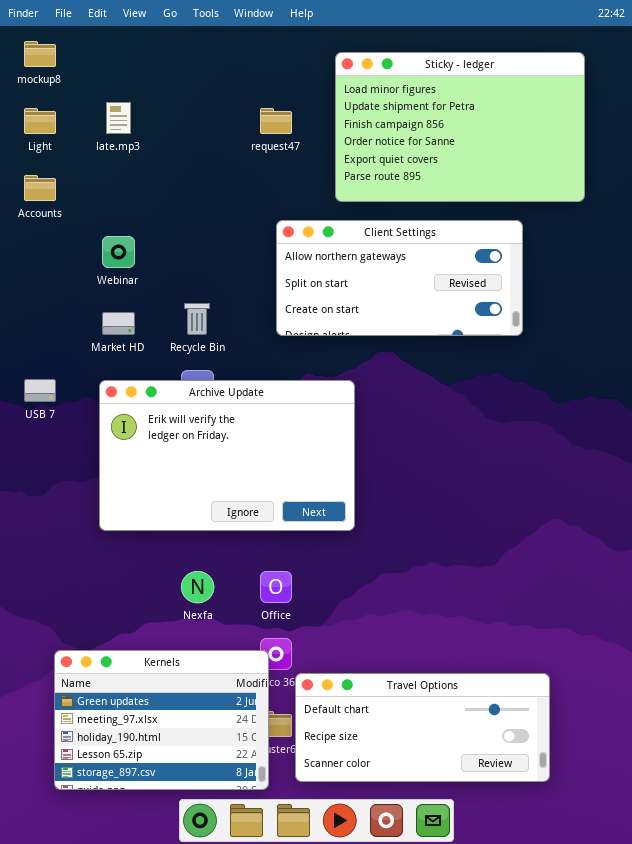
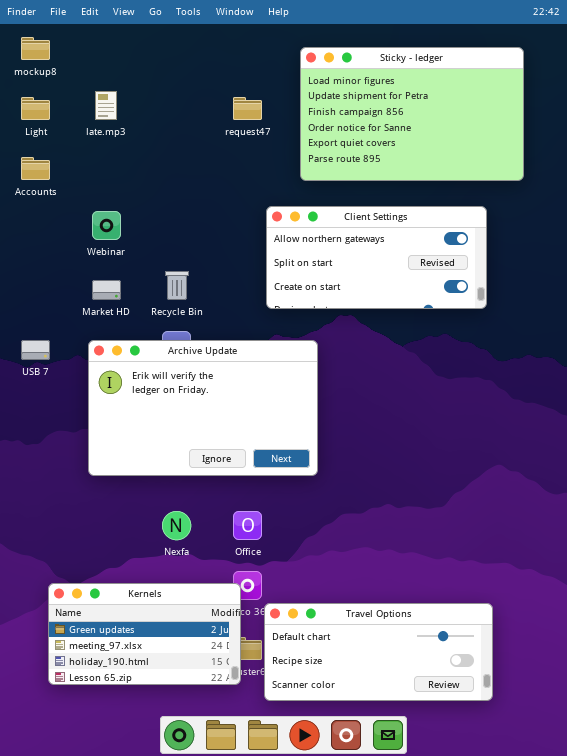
Client Settings: [276,220,523,336] -> [266,206,487,309], moved
Kernels: [54,650,269,790] -> [48,583,241,685], resized

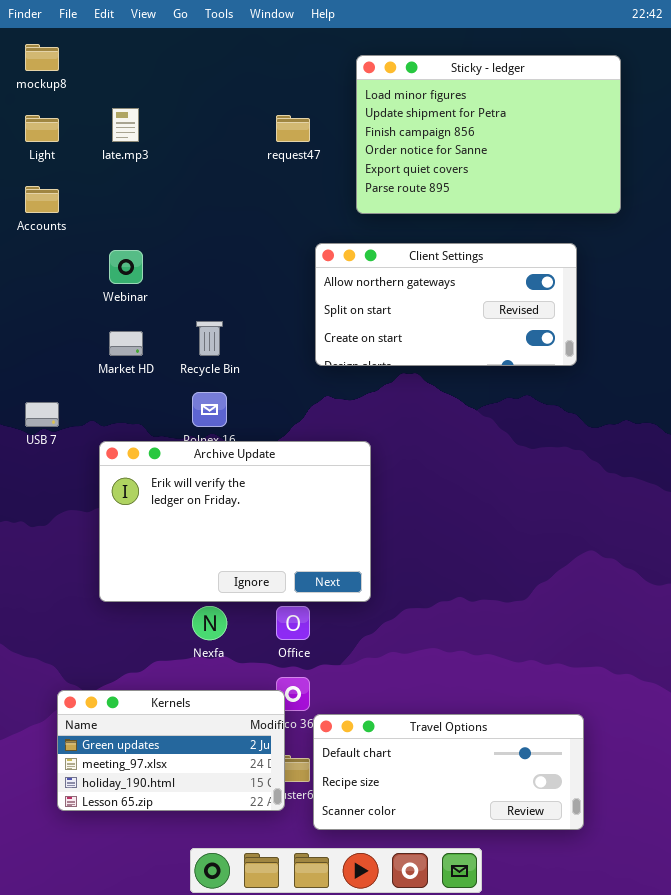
Archive Update: [88,340,318,476] -> [99,441,371,602], moved

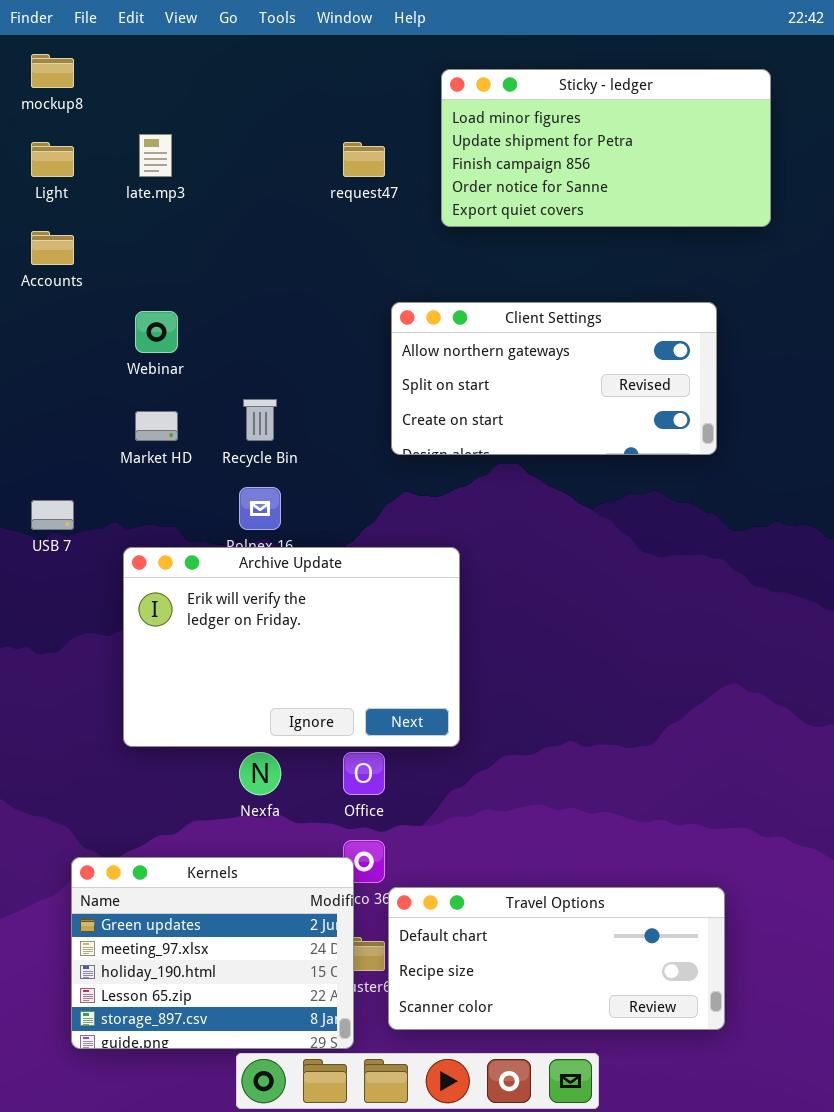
Sticky - ledger: [356,55,621,214] -> [441,69,771,227], resized
Kernels: [57,690,285,811] -> [71,857,354,1049], resized

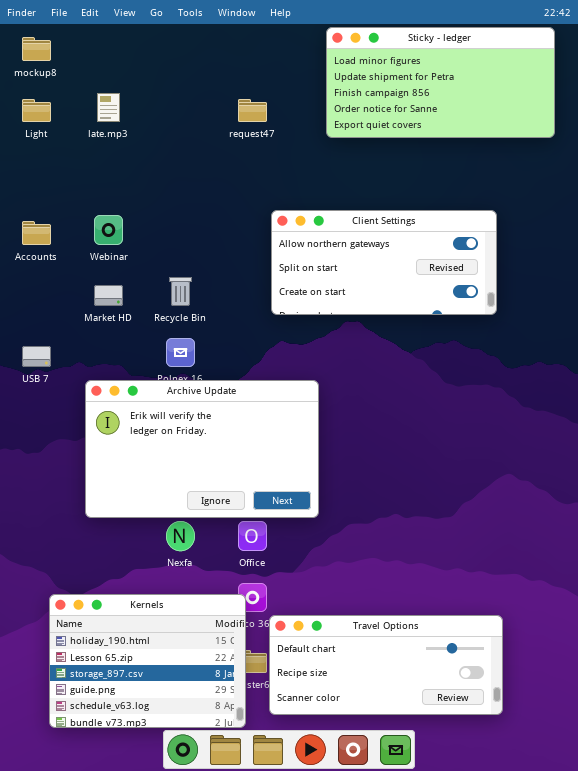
Sticky - ledger: [441,69,771,227] -> [326,27,555,138], moved
Accounts: [31,231,74,265] -> [22,221,51,245], moved
Kernels: [71,857,354,1049] -> [49,594,246,728], scrolled down 2 rows

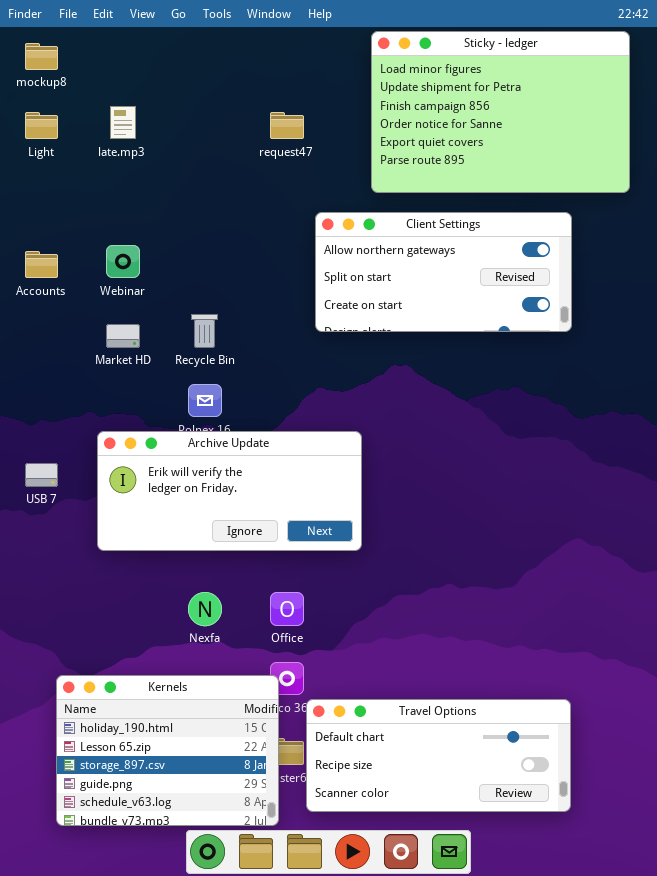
Sticky - ledger: [326,27,555,138] -> [371,31,630,193], resized
Client Settings: [271,210,497,315] -> [315,212,572,332], moved
USB 7: [22,346,51,367] -> [25,463,58,487], moved
Archive Update: [85,380,319,518] -> [97,431,362,551], resized

